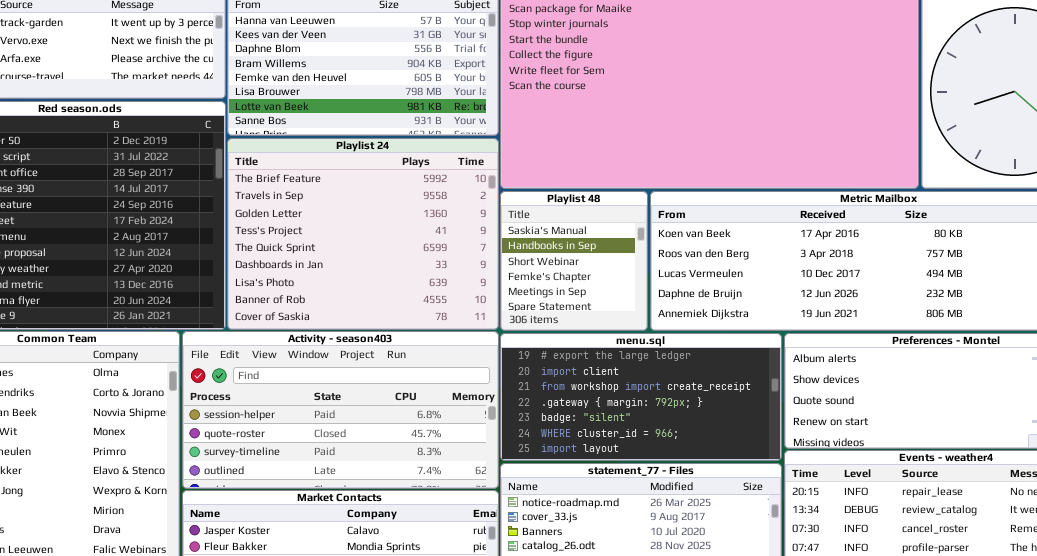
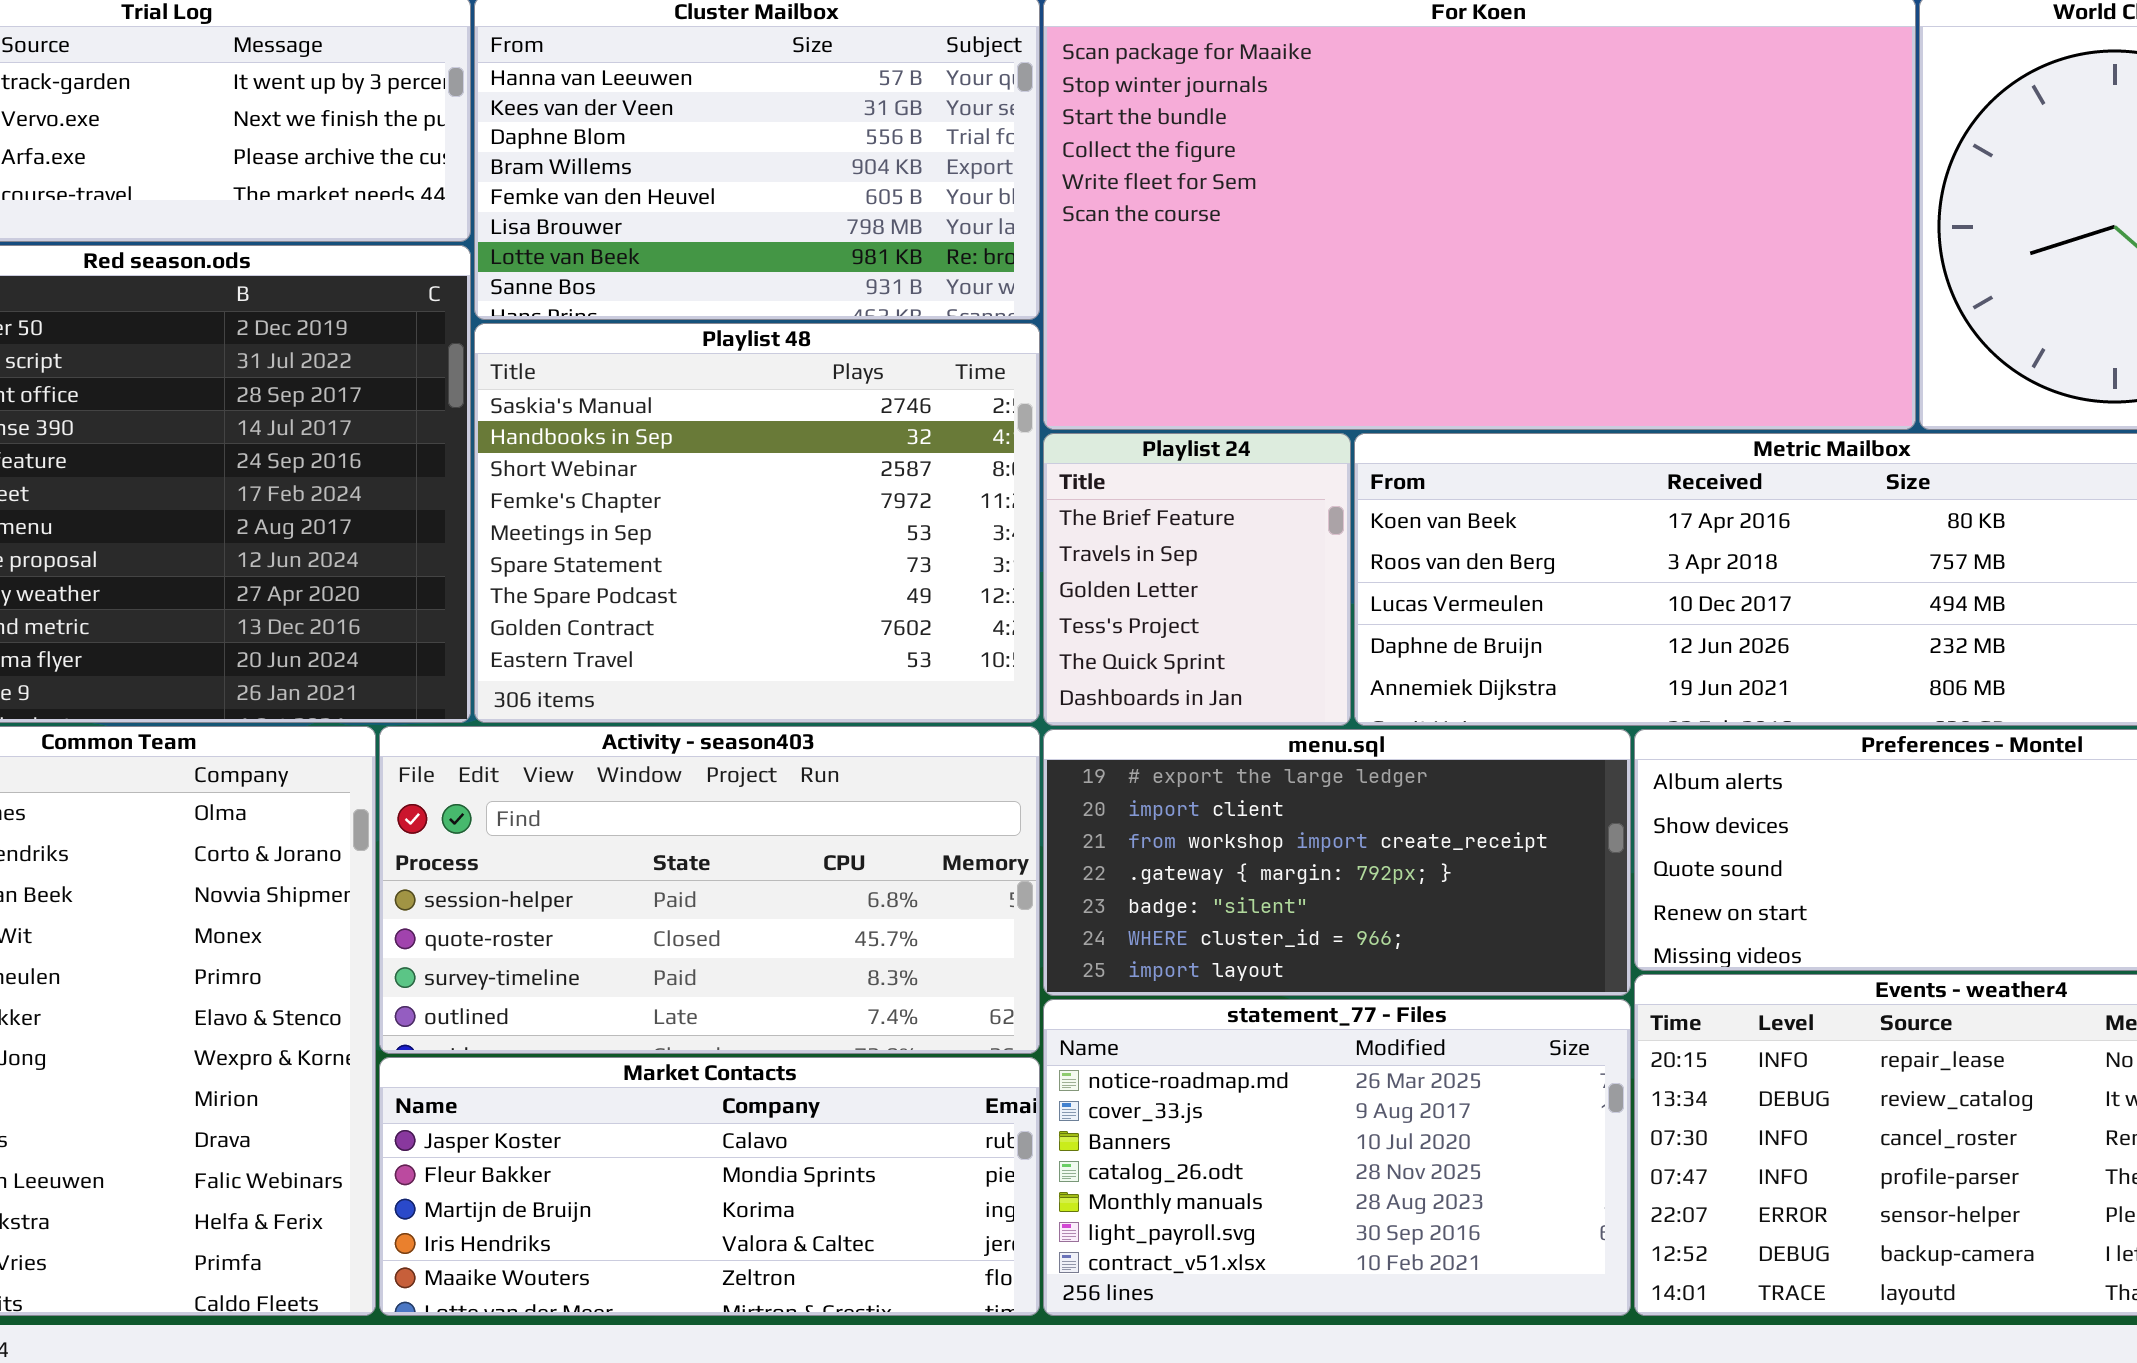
Playlist 24: [227,138,499,330] -> [1043,433,1351,726], moved, resized
Playlist 48: [500,191,648,331] -> [474,323,1040,723], moved, resized

